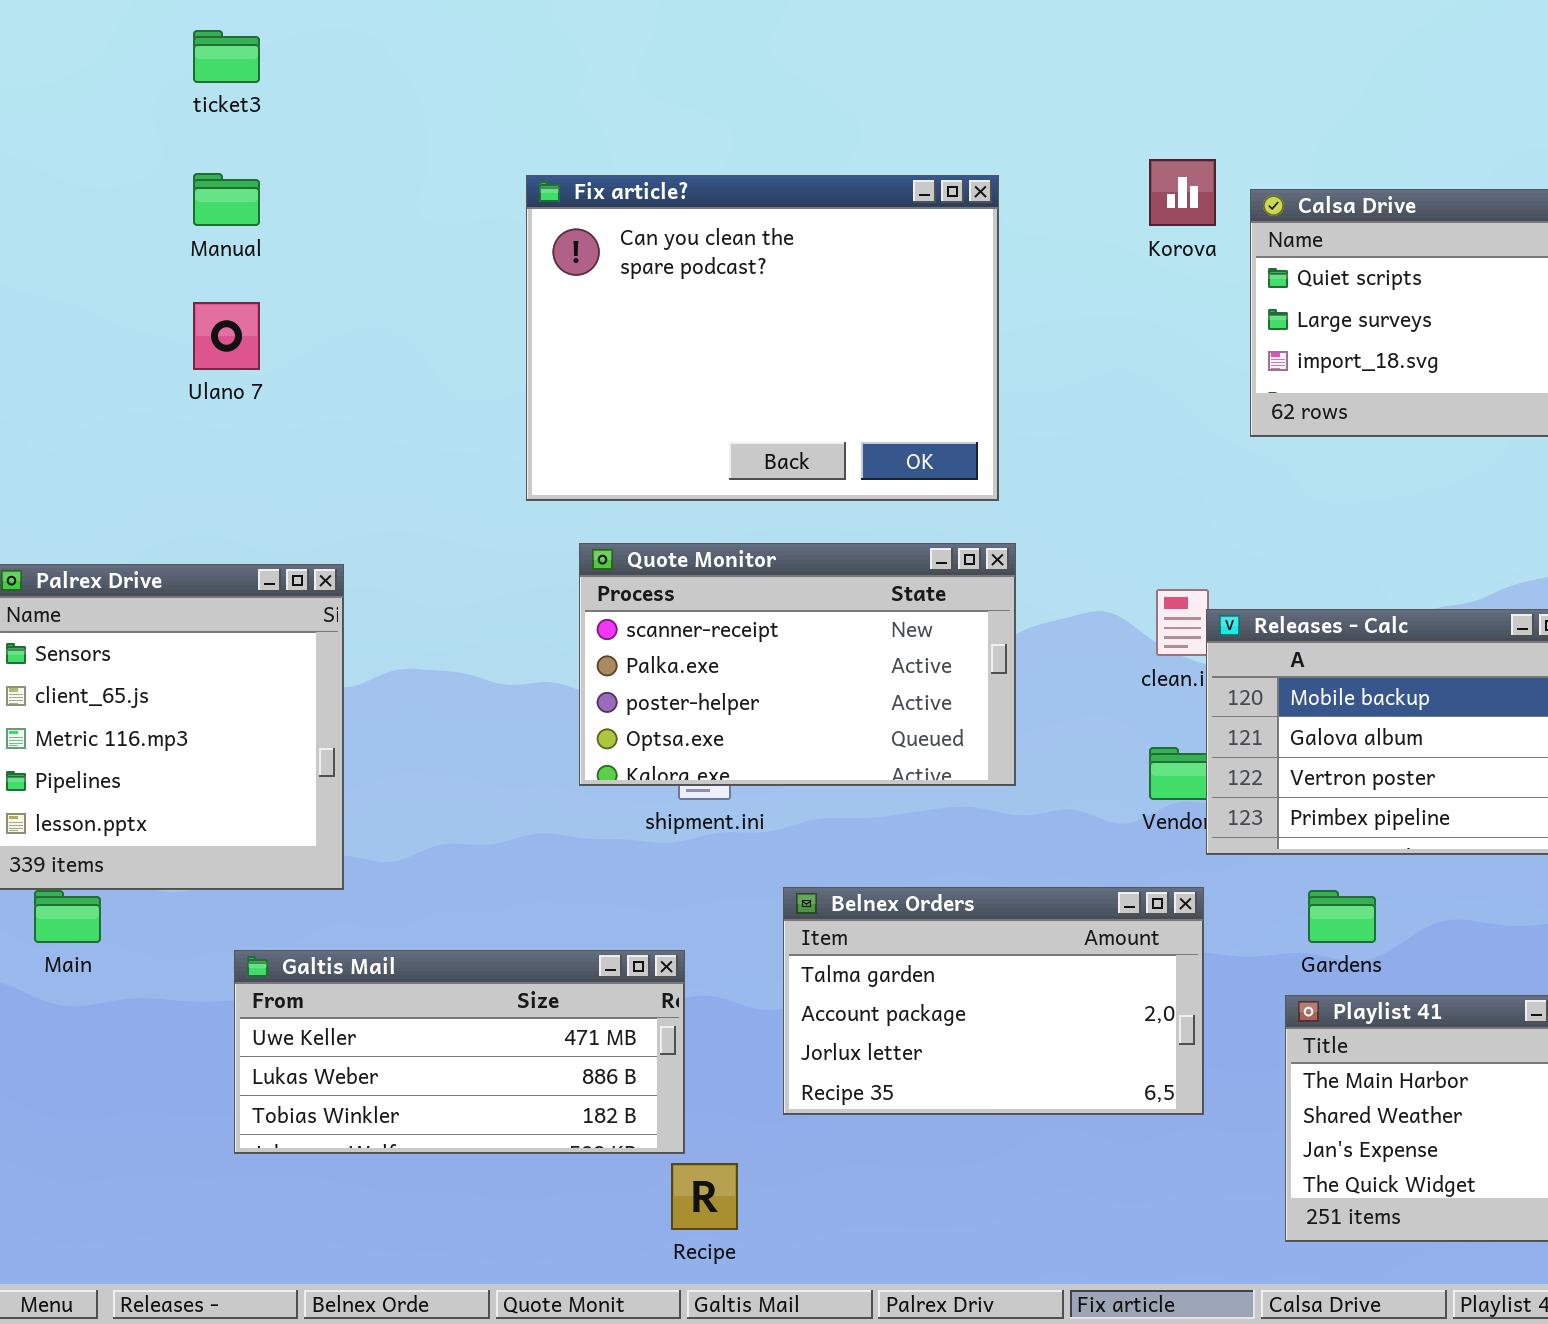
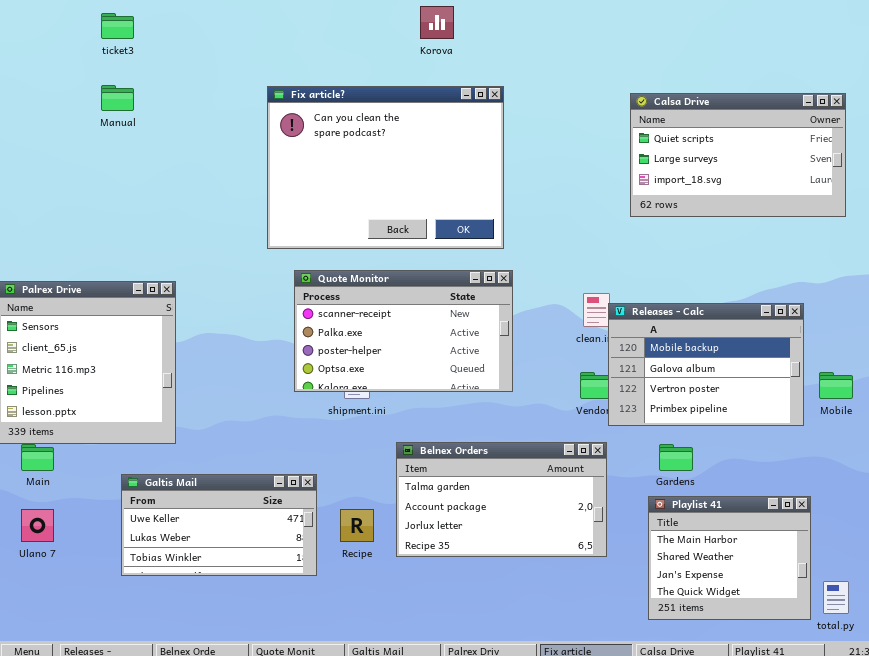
Korova: [1149,159,1216,226] -> [420,6,454,39], moved
Ulano 7: [193,302,260,370] -> [21,509,54,542], moved
Galtis Mail: [234,950,685,1154] -> [121,474,317,576], resized
Recipe: [671,1163,738,1230] -> [340,509,374,542], moved

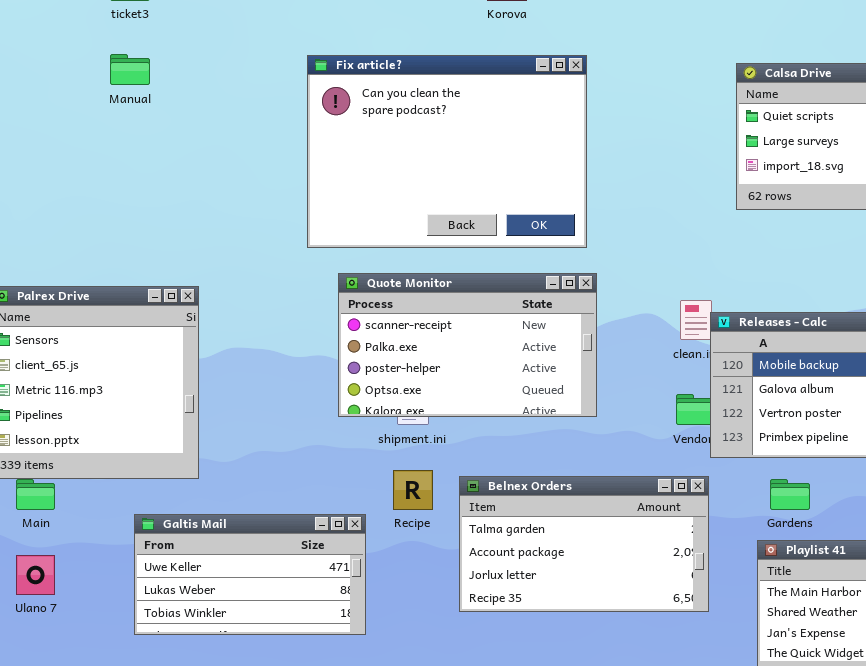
Recipe: [340,509,374,542] -> [393,470,433,510], moved

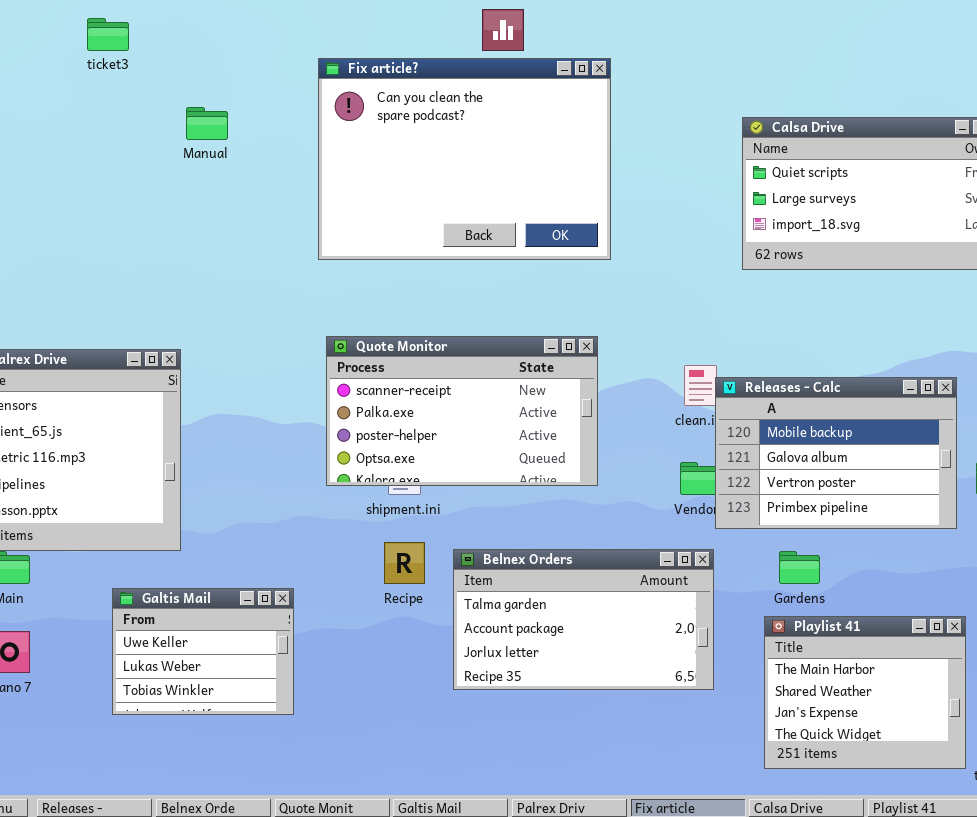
Manual: [110,54,150,85] -> [186,107,228,140], moved
Fix article?: [307,55,587,248] -> [318,58,611,260], moved
Galtis Mail: [134,514,366,635] -> [112,588,294,715], resized

